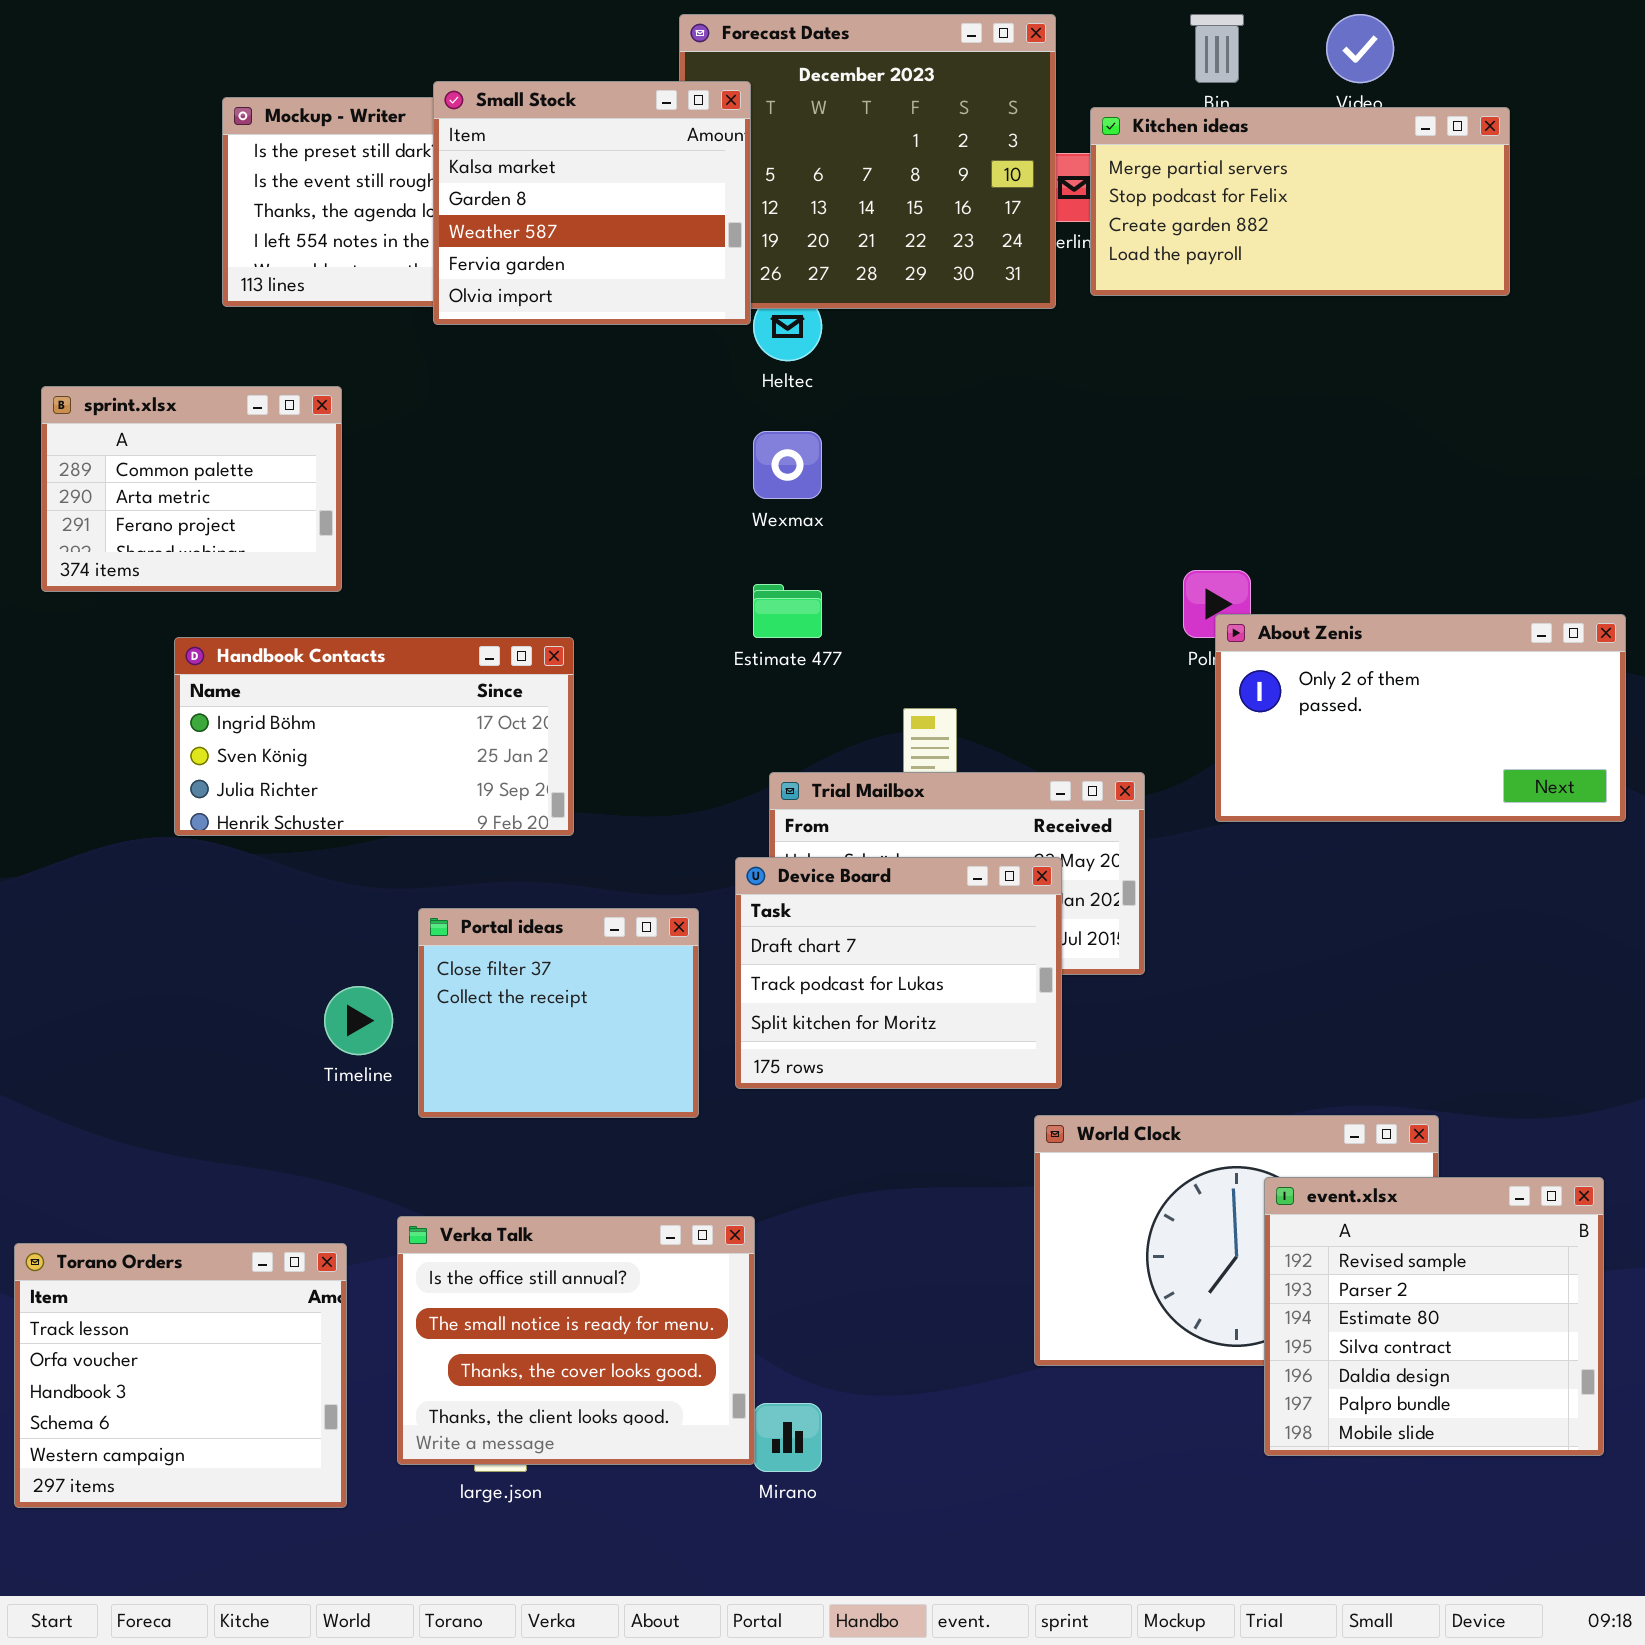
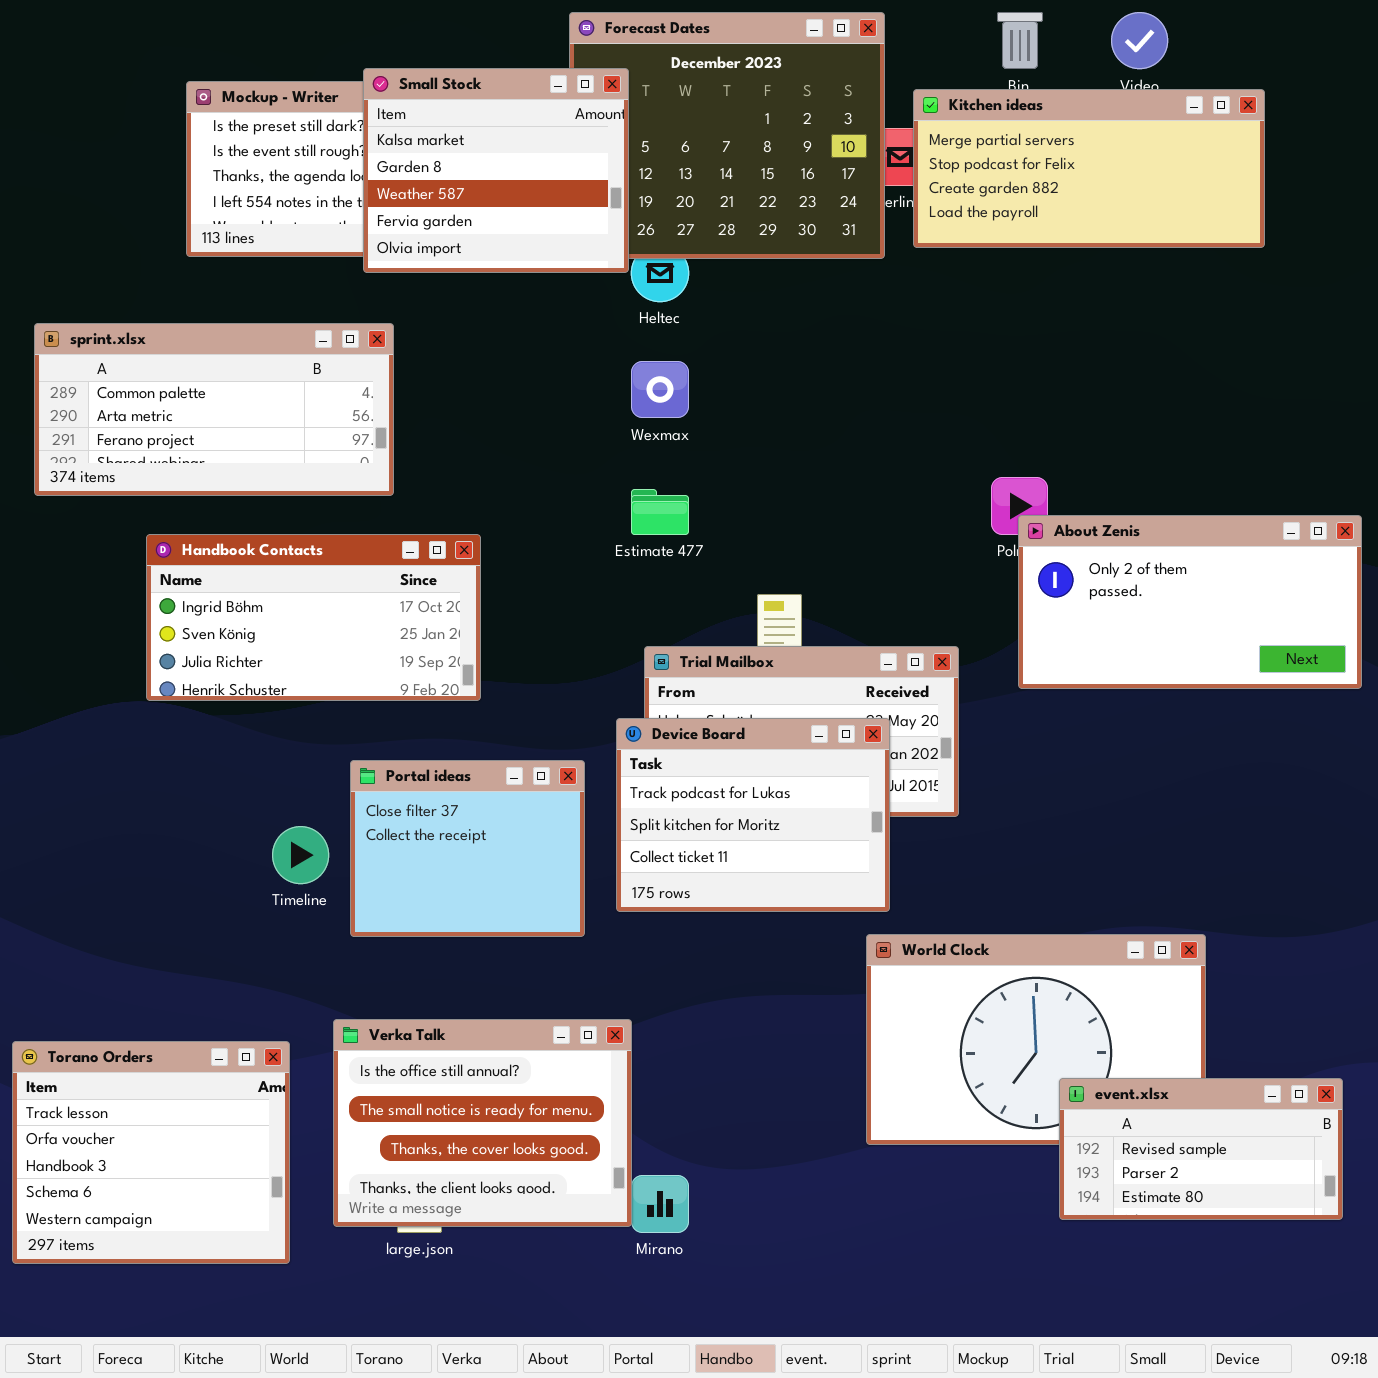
sprint.xlsx: [41,386,342,592] -> [34,323,394,496], resized
Device Board: [735,857,1062,1089] -> [616,718,890,912], scrolled down 1 row
event.xlsx: [1264,1177,1604,1456] -> [1059,1078,1343,1220], resized

